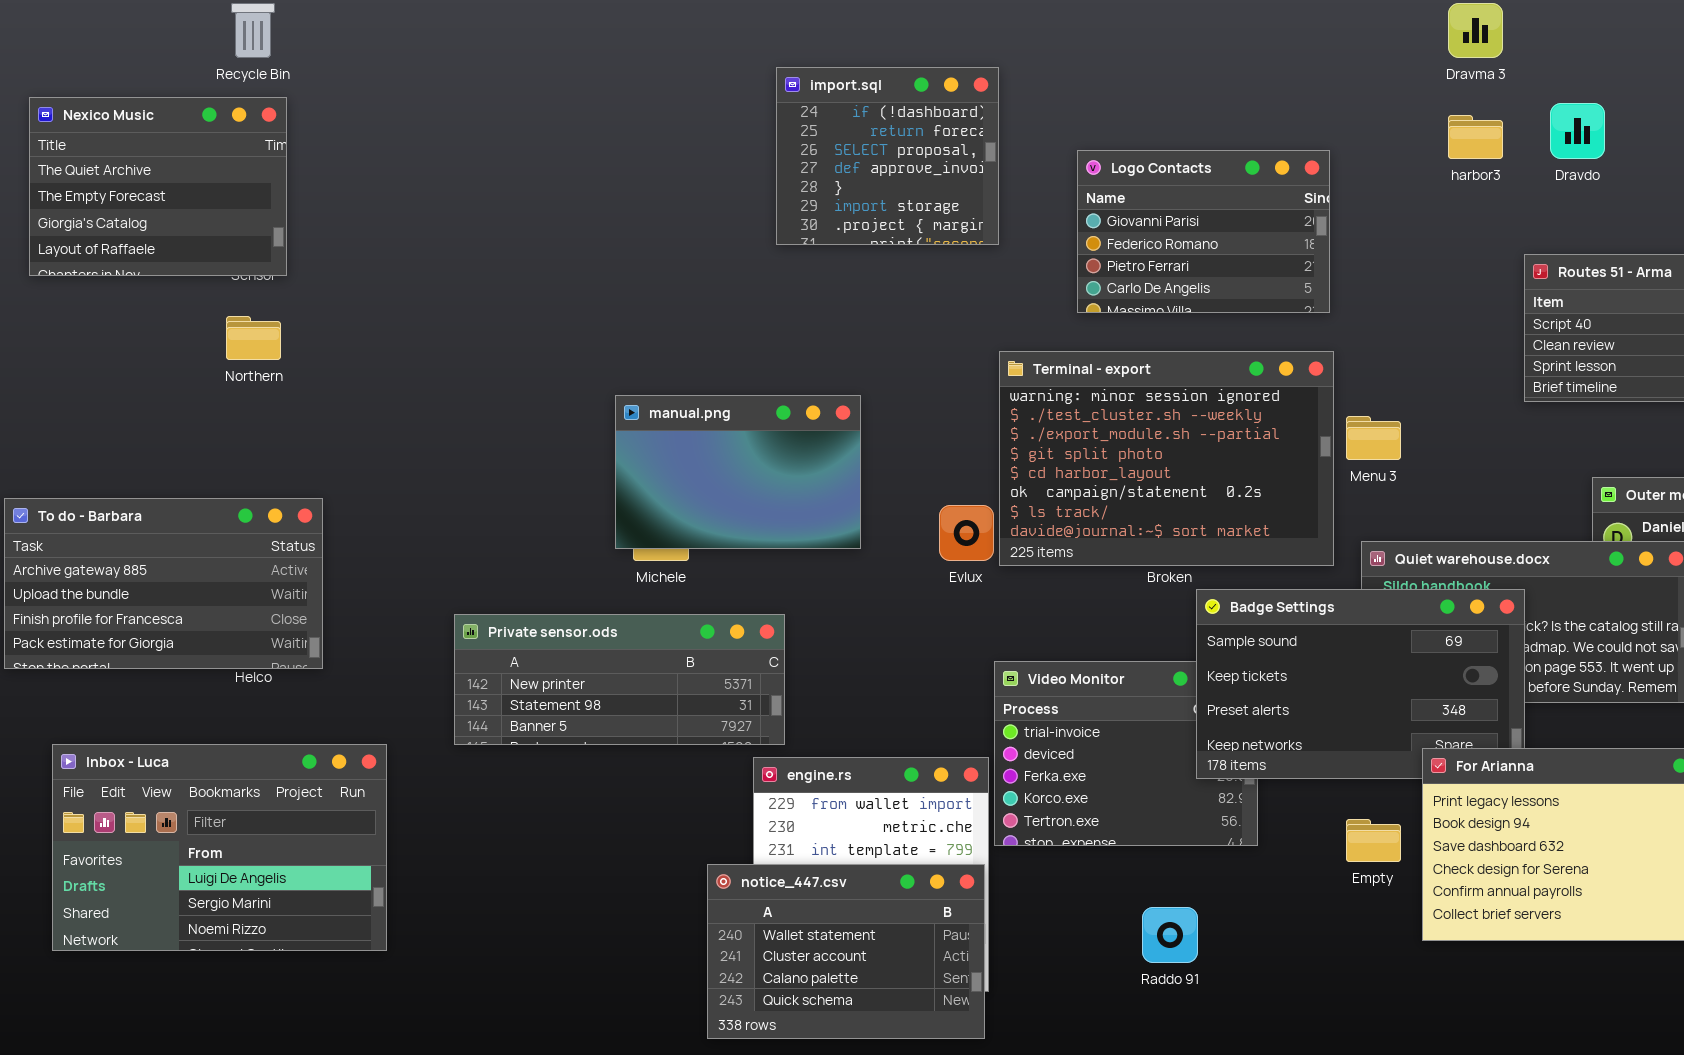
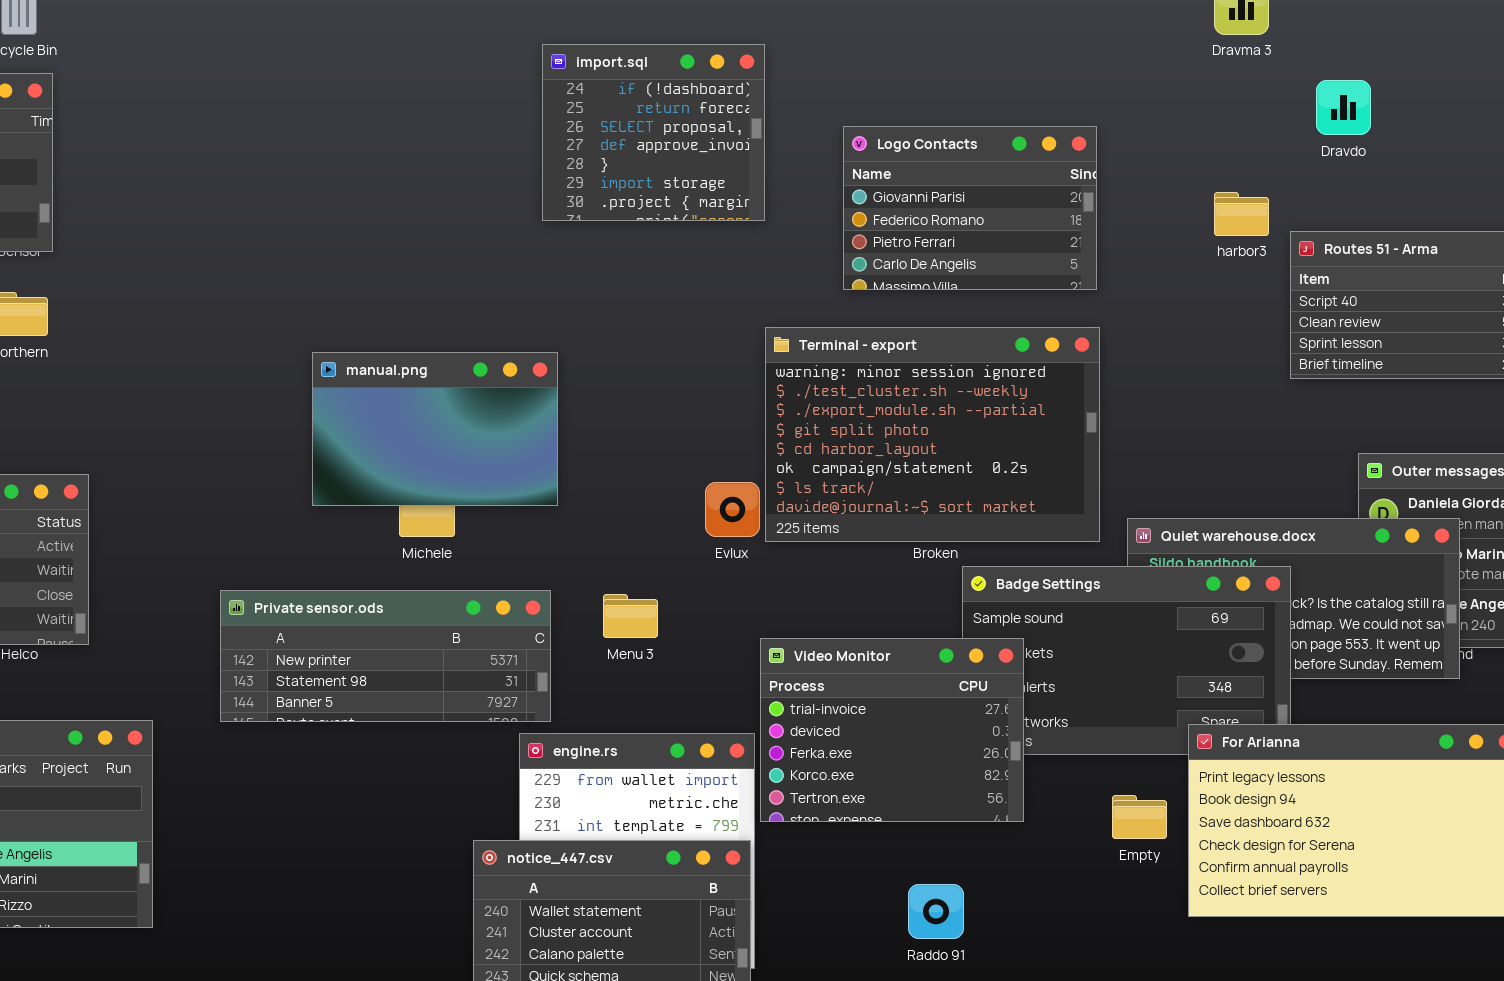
harbor3: [1448,115,1503,159] -> [1214,192,1269,236], moved
manual.png: [615,395,861,549] -> [312,352,558,506], moved
Menu 3: [1346,416,1401,460] -> [603,594,658,638], moved
Video Monitor: [994,661,1258,846] -> [760,638,1024,822], raised

